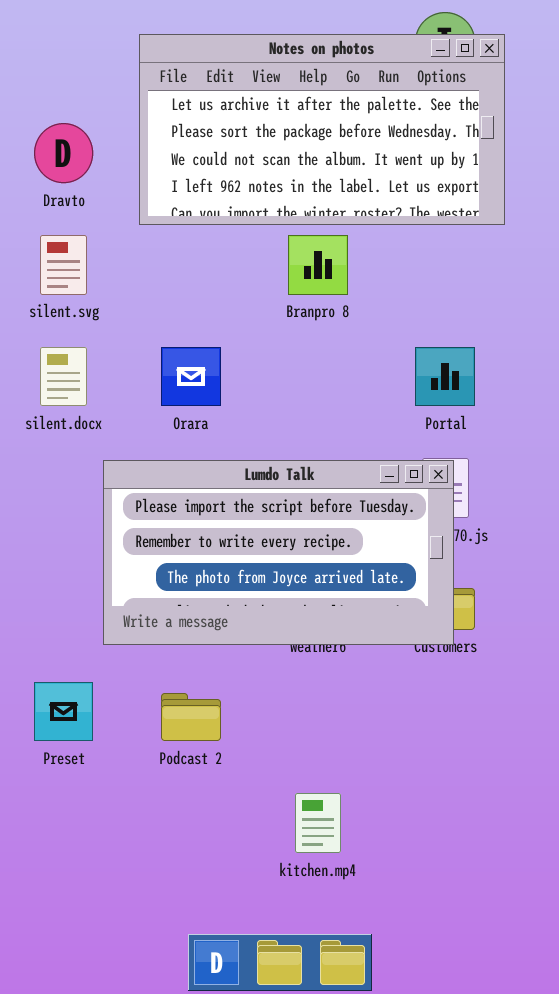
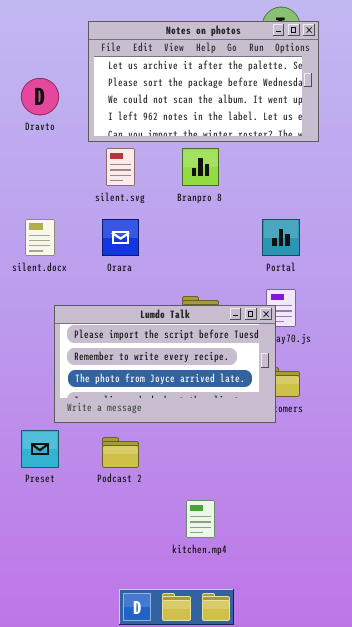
silent.svg: [40,235,87,295] -> [106,148,135,186], moved
Lumdo Talk: [103,460,454,645] -> [54,305,276,423], moved

